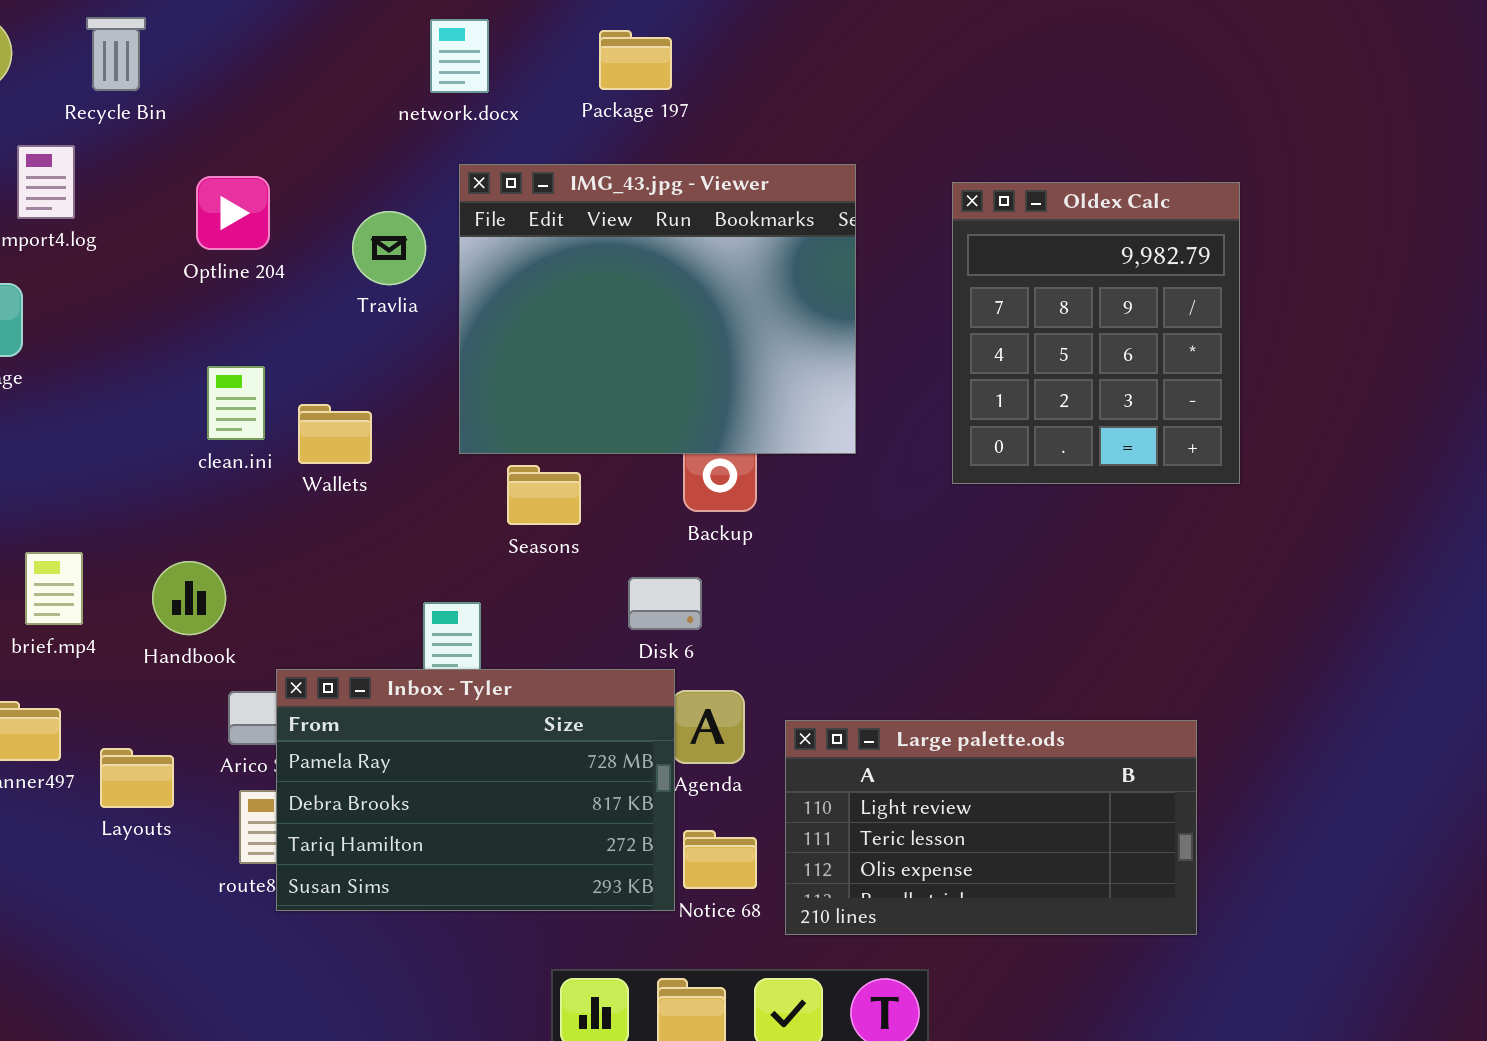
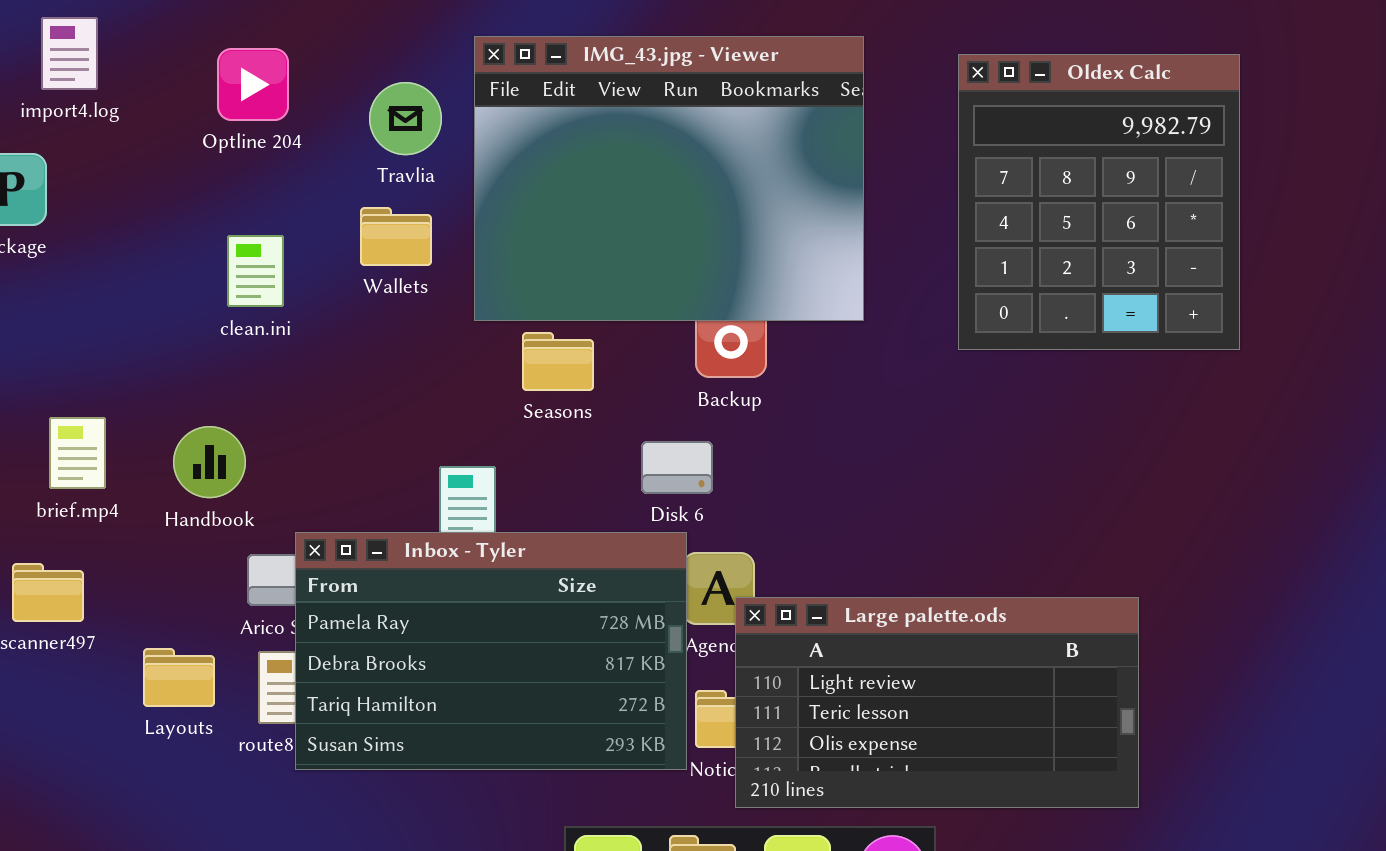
Wallets: [298,404,372,464] -> [360,207,432,266], moved
Large palette.ods: [785,720,1197,935] -> [735,597,1139,808], moved
Layouts: [100,748,174,808] -> [143,648,215,707], moved

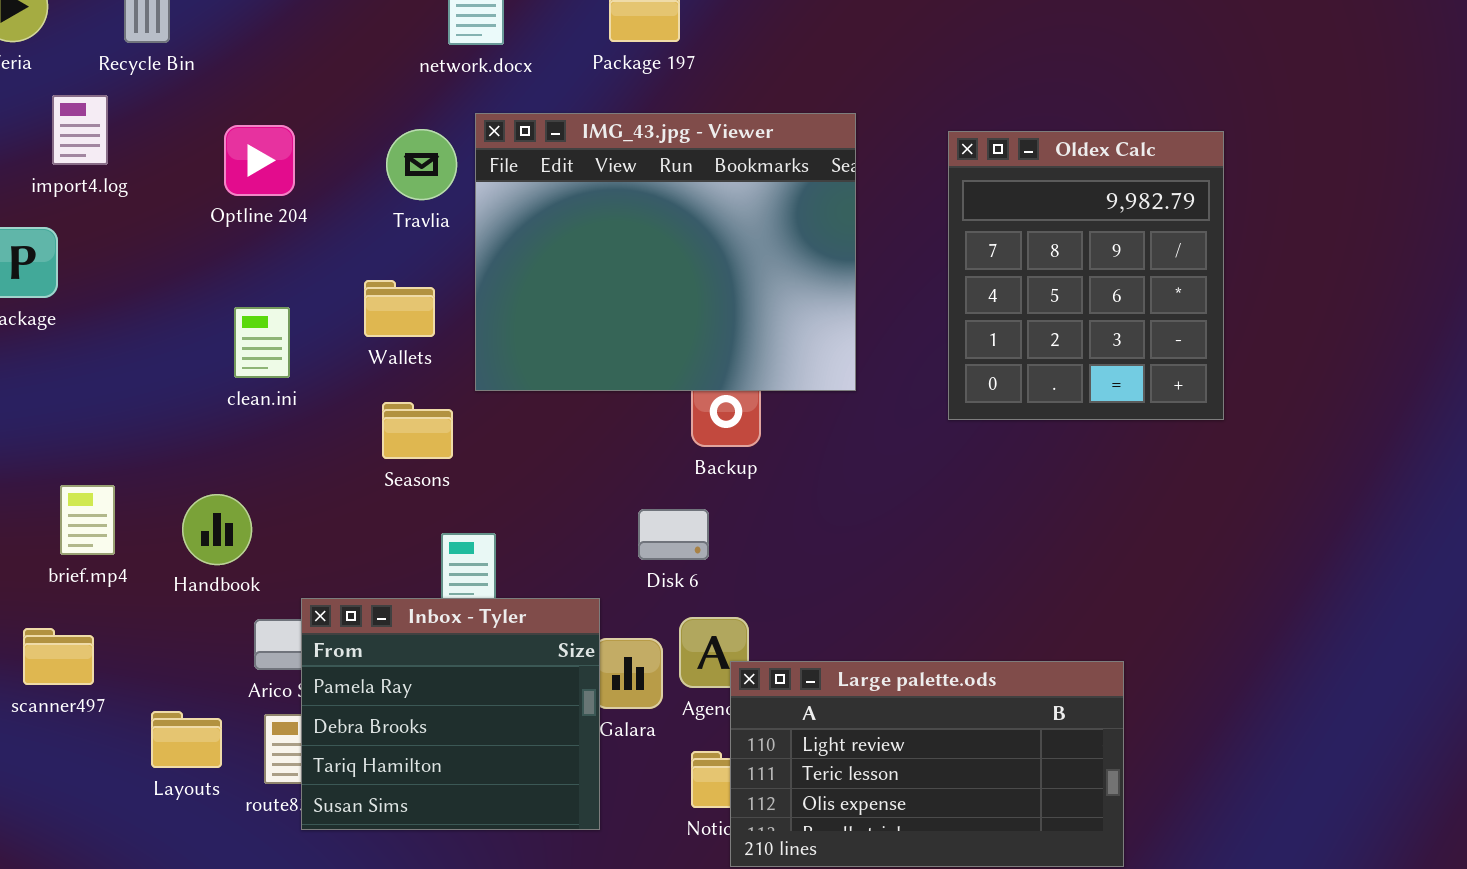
Travlia: [369,82,442,155] -> [386,129,457,200], moved
Seasons: [522,332,594,391] -> [382,402,453,459], moved
Inbox - Tyler: [295,532,687,770] -> [301,598,600,830], resized

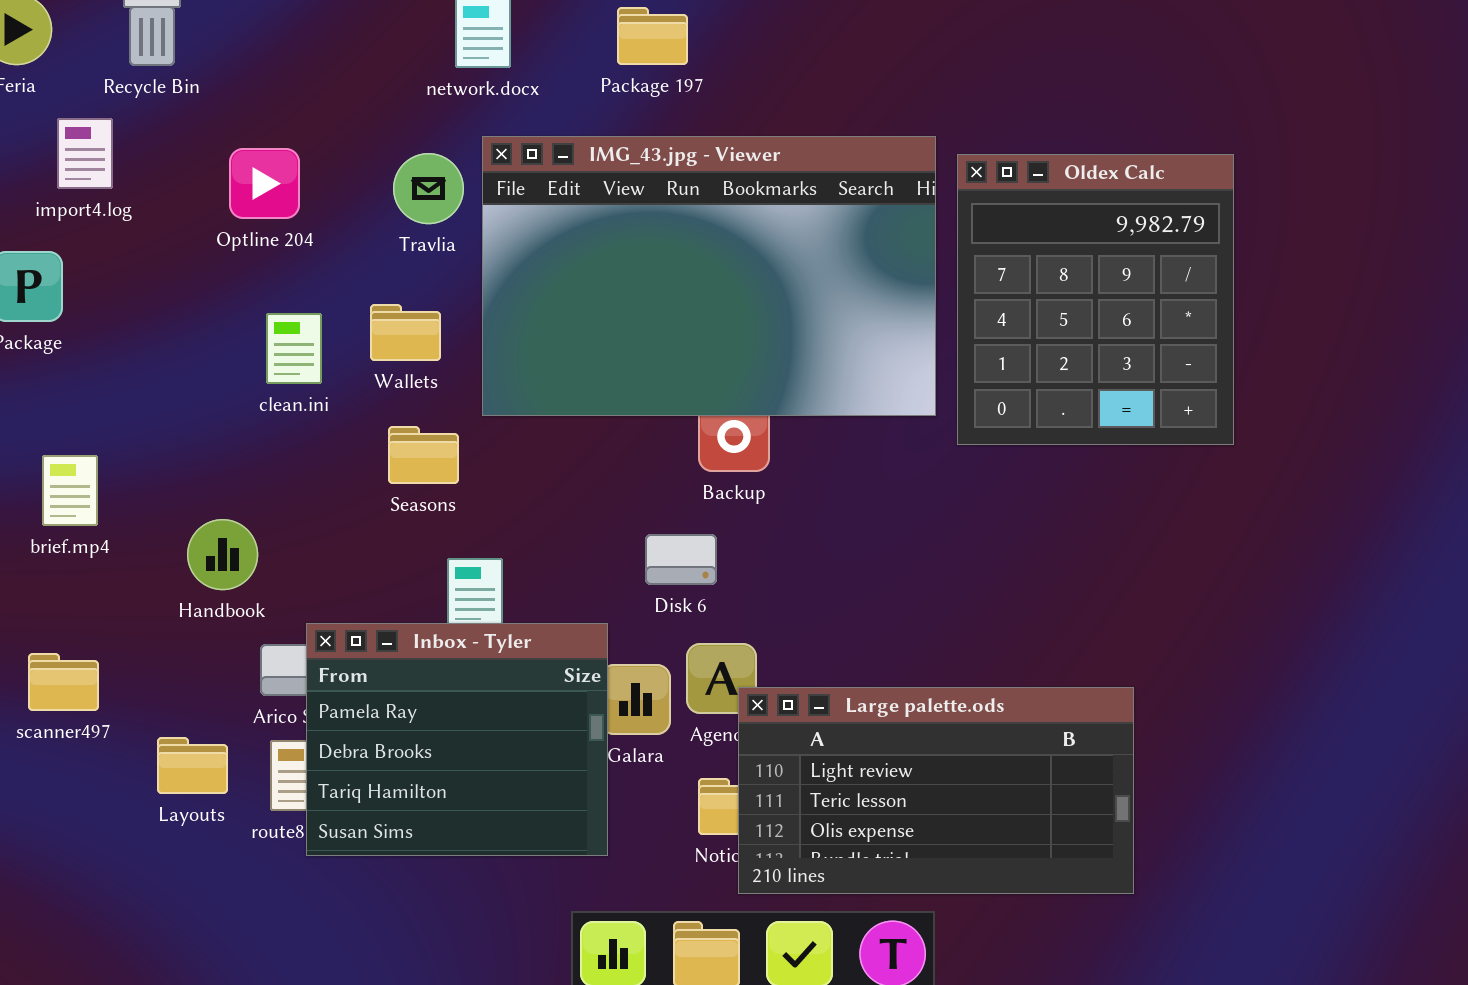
IMG_43.jpg - Viewer: [475,113,856,391] -> [482,136,936,416], resized
clean.ini: [234,307,290,378] -> [266,313,322,384], moved
brief.mp4: [60,485,115,555] -> [42,455,98,526], moved

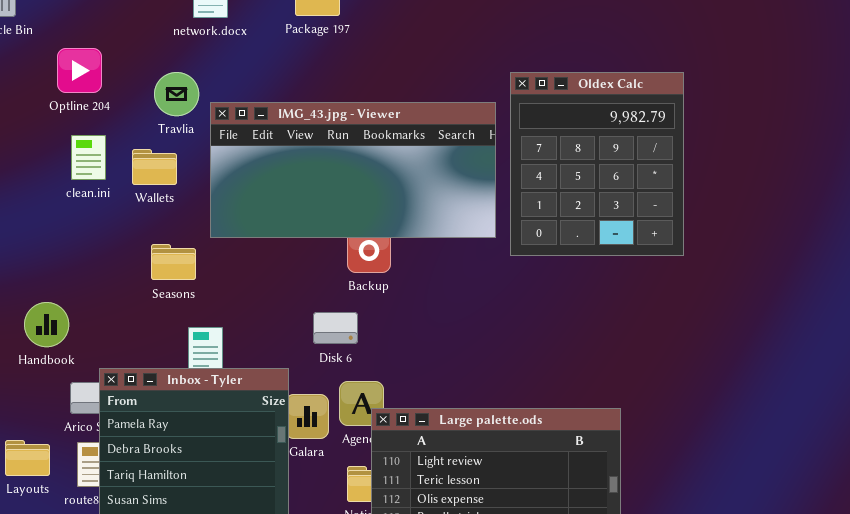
IMG_43.jpg - Viewer: [482,136,936,416] -> [210,102,496,238], resized
Optline 204: [229,148,300,219] -> [57,48,102,93], moved
Wallets: [370,304,441,361] -> [132,149,177,185], moved
clean.ini: [266,313,322,384] -> [71,135,106,180], moved

